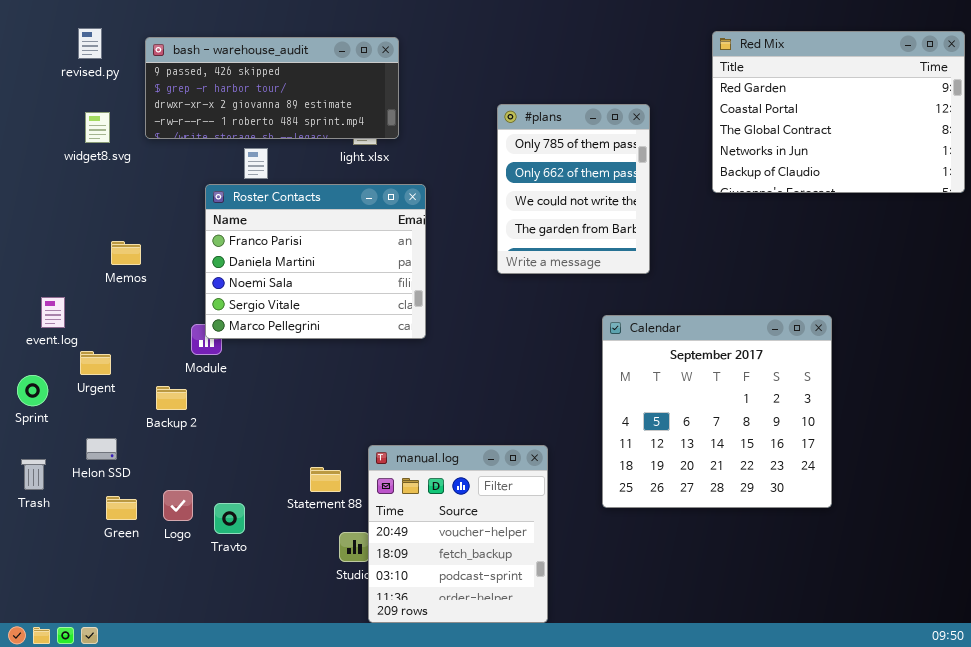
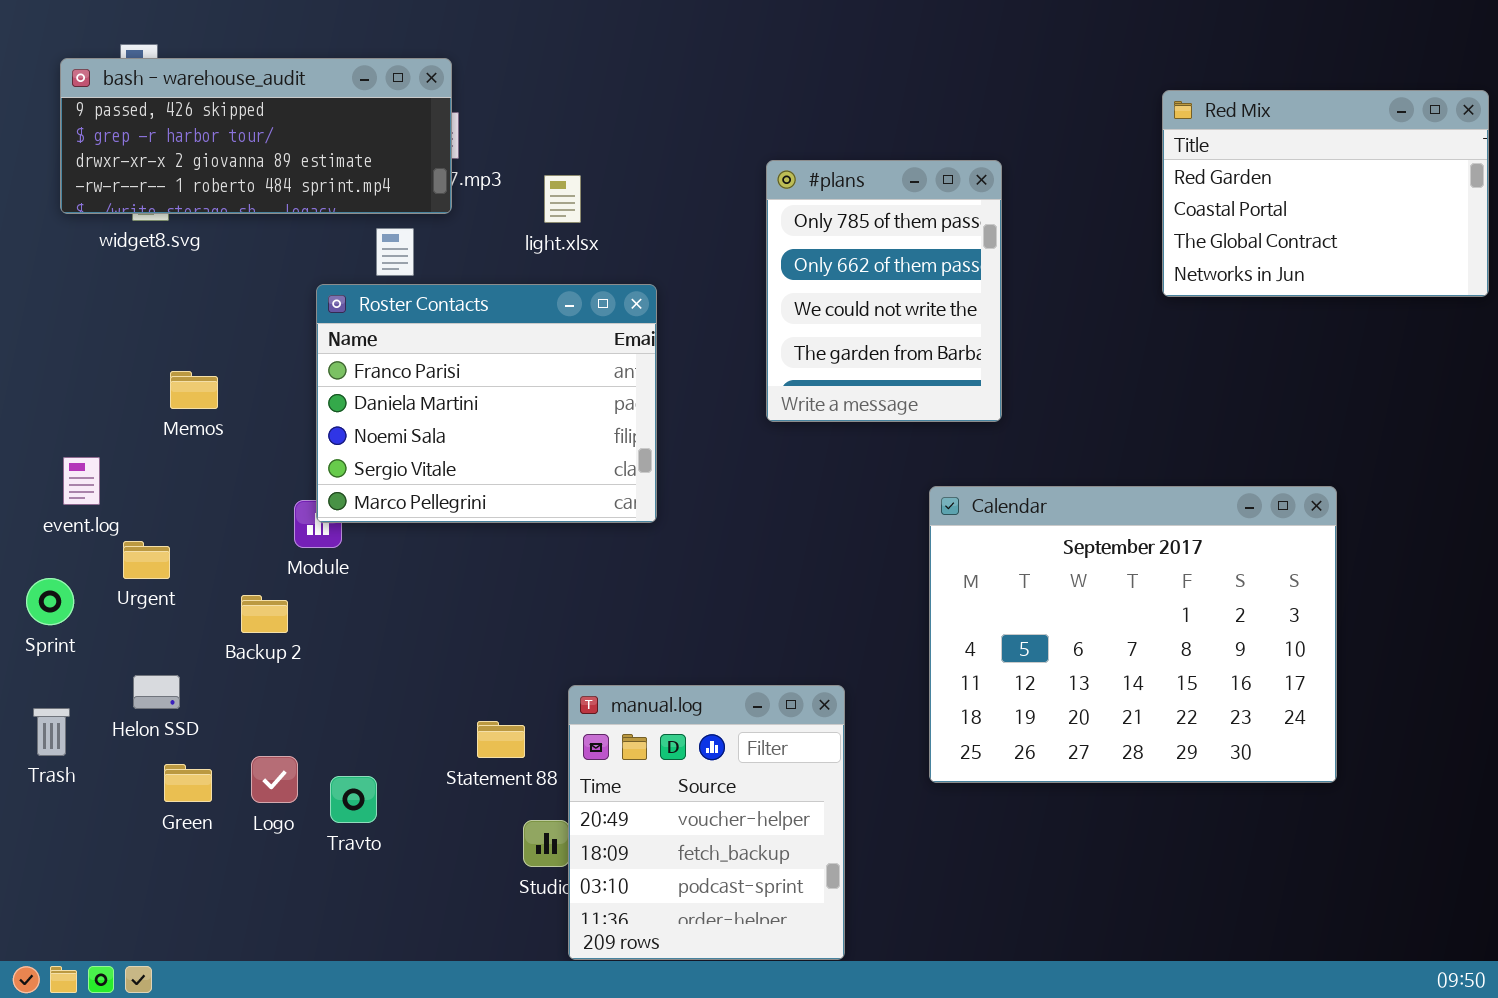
Red Mix: [712,31,965,193] -> [1162,90,1489,297], resized
bash - warehouse_audit: [145,37,399,139] -> [60,58,452,214], moved
Calendar: [602,315,832,508] -> [929,486,1337,783], resized

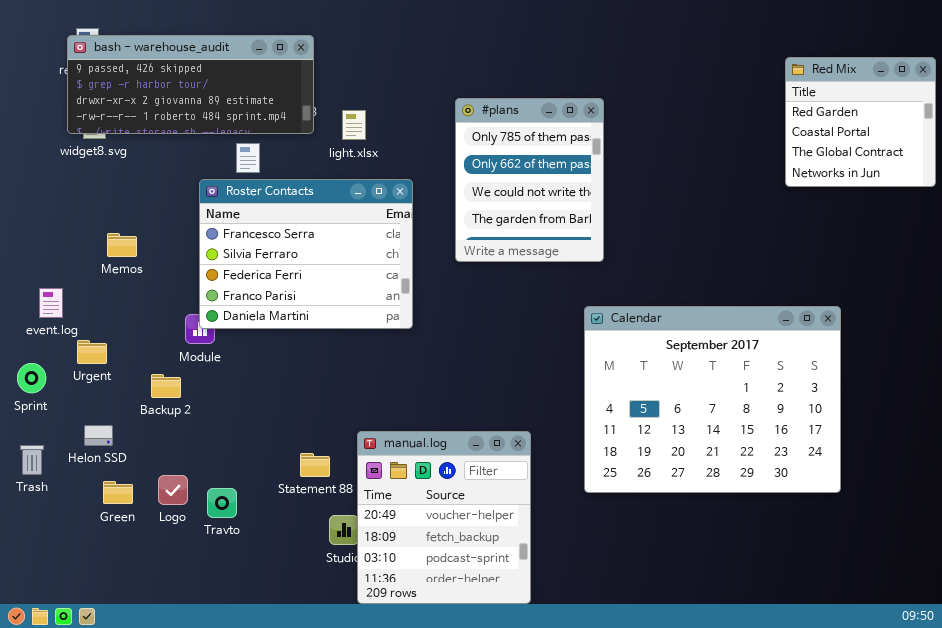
bash - warehouse_audit: [60,58,452,214] -> [67,35,314,134], moved
Red Mix: [1162,90,1489,297] -> [785,57,936,187], resized
#plans: [766,160,1002,422] -> [455,98,604,262], moved
Roster Contacts: [316,284,657,523] -> [199,179,413,329], scrolled up 3 rows

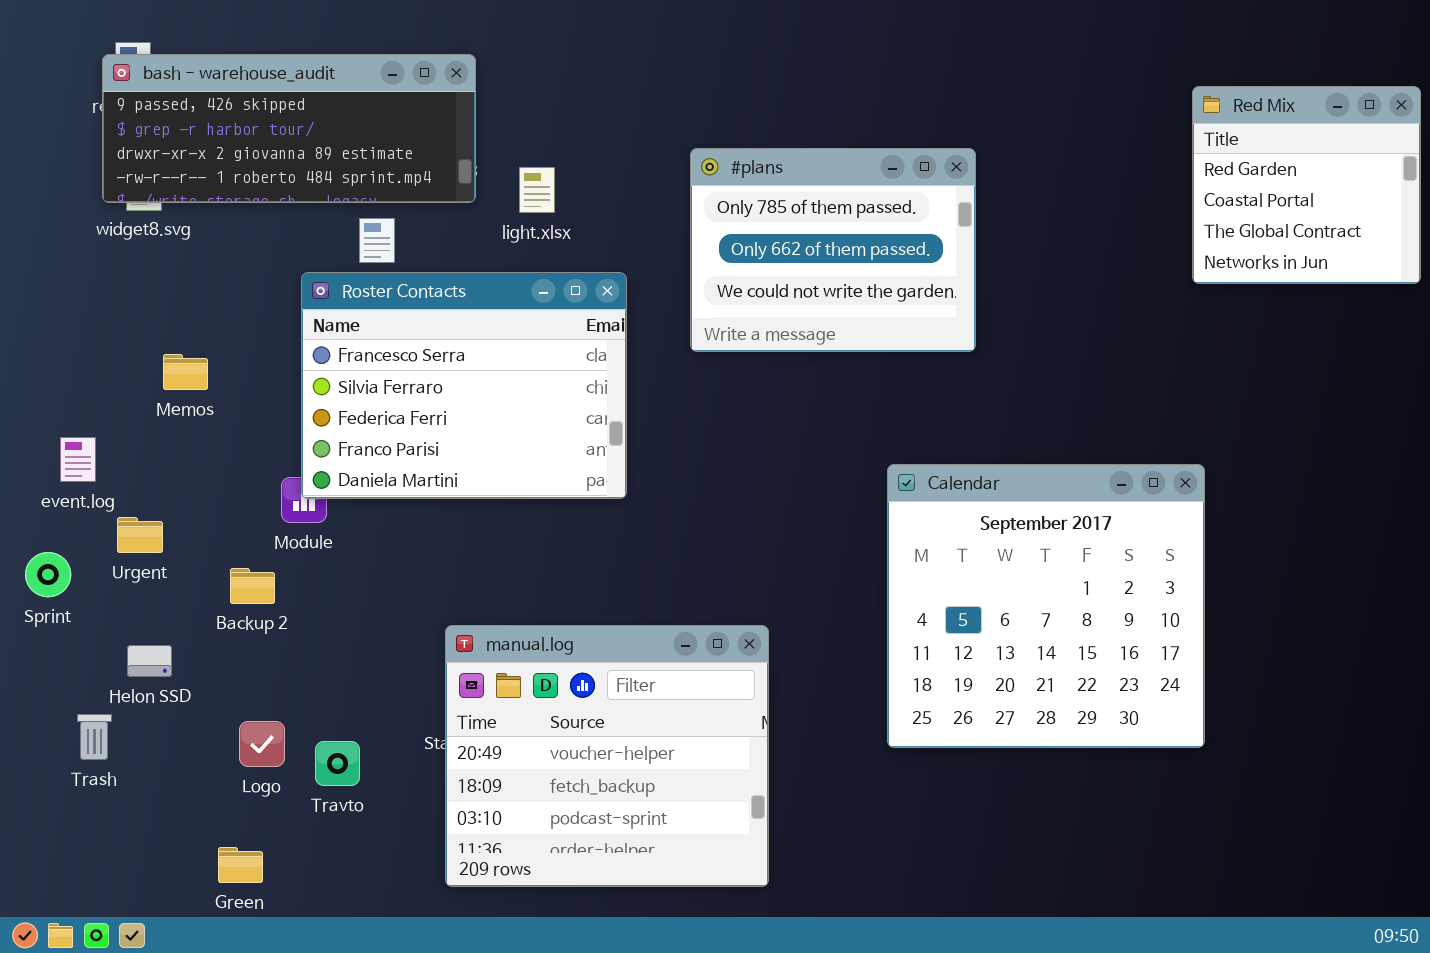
#plans: [455,98,604,262] -> [690,148,976,352], resized
Calendar: [584,306,841,493] -> [887,464,1205,748], resized
manual.log: [357,431,531,604] -> [445,625,769,887], moved, resized
Trash: [20,445,44,475] -> [77,714,112,760], moved
Green: [103,481,133,504] -> [218,847,263,883], moved

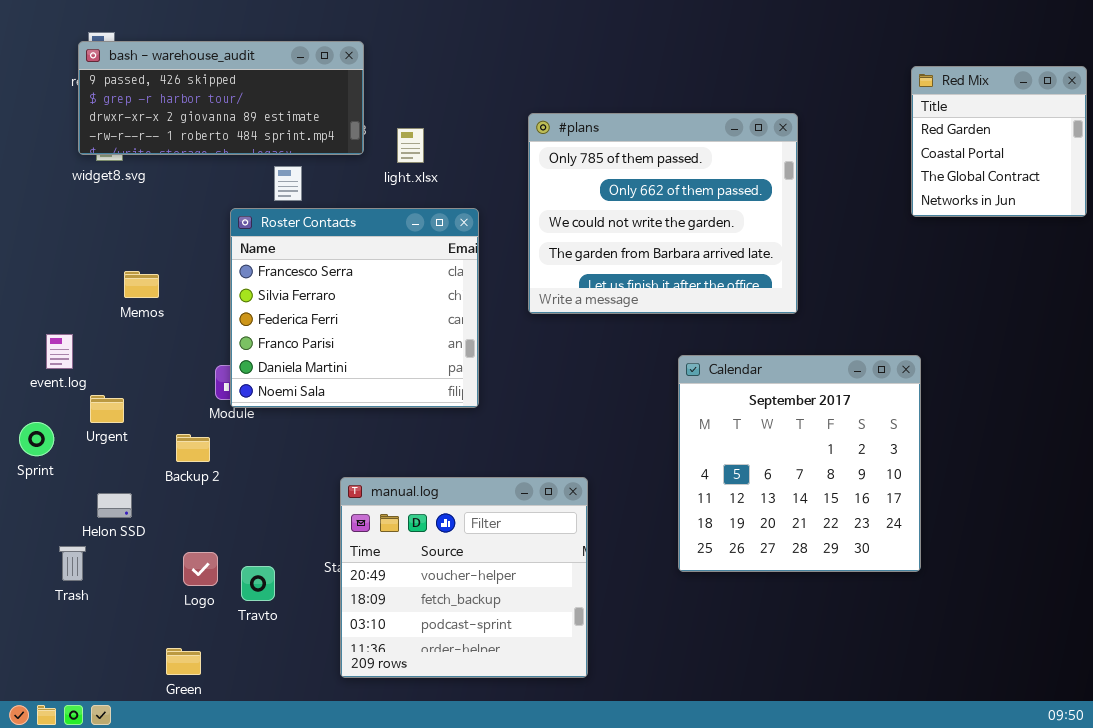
#plans: [690,148,976,352] -> [528,113,798,314], resized
Roster Contacts: [301,272,627,499] -> [230,208,479,408], resized

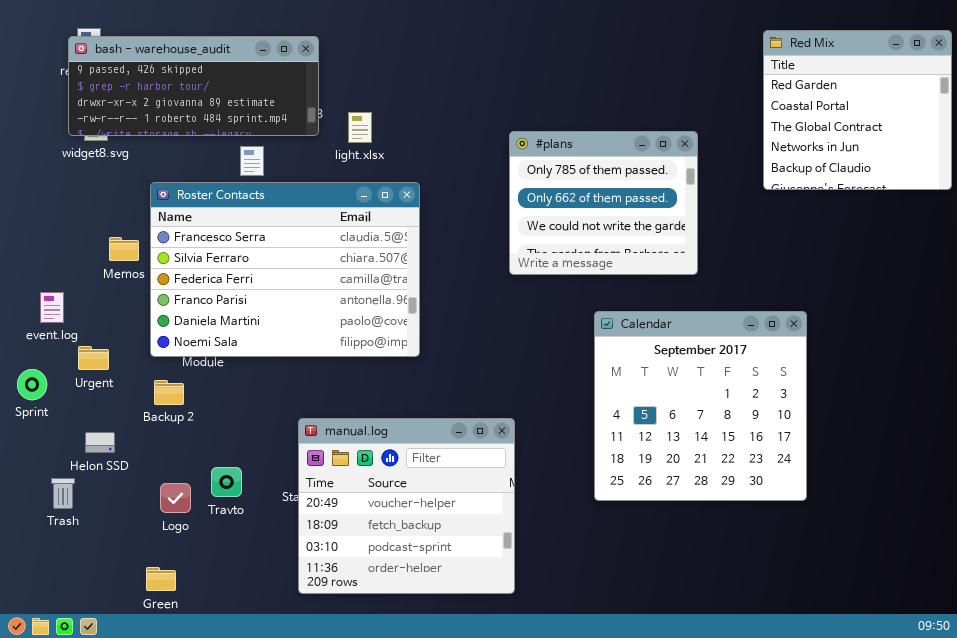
Red Mix: [911,66,1087,217] -> [763,30,952,190], resized
#plans: [528,113,798,314] -> [509,131,698,275], resized
Roster Contacts: [230,208,479,408] -> [150,182,420,357], resized
Travto: [241,566,275,601] -> [211,467,242,497], moved

